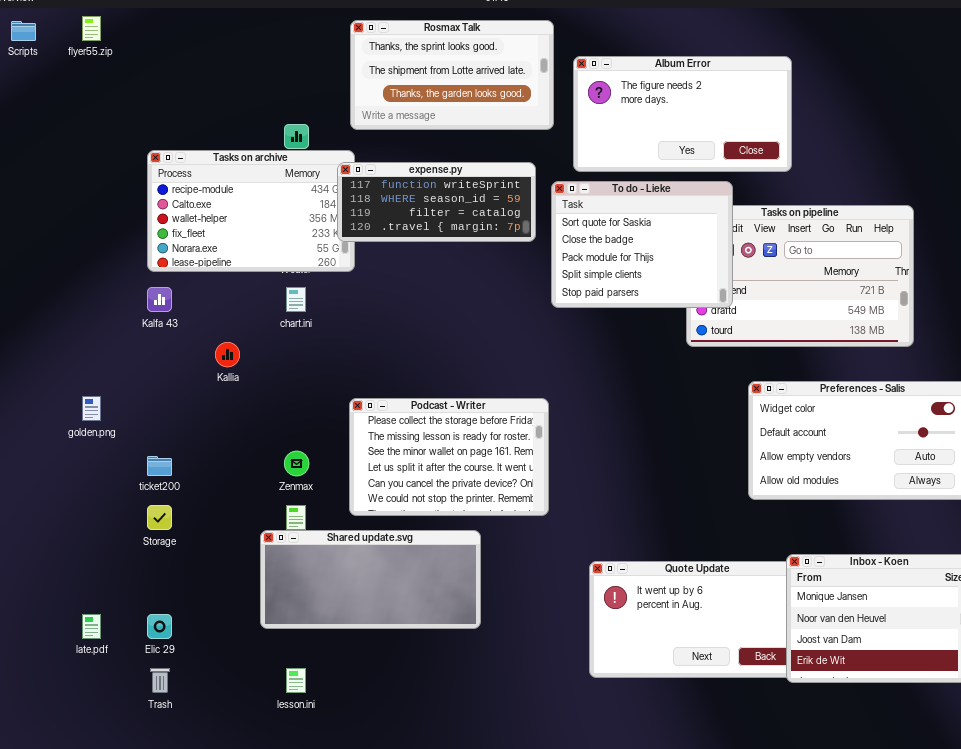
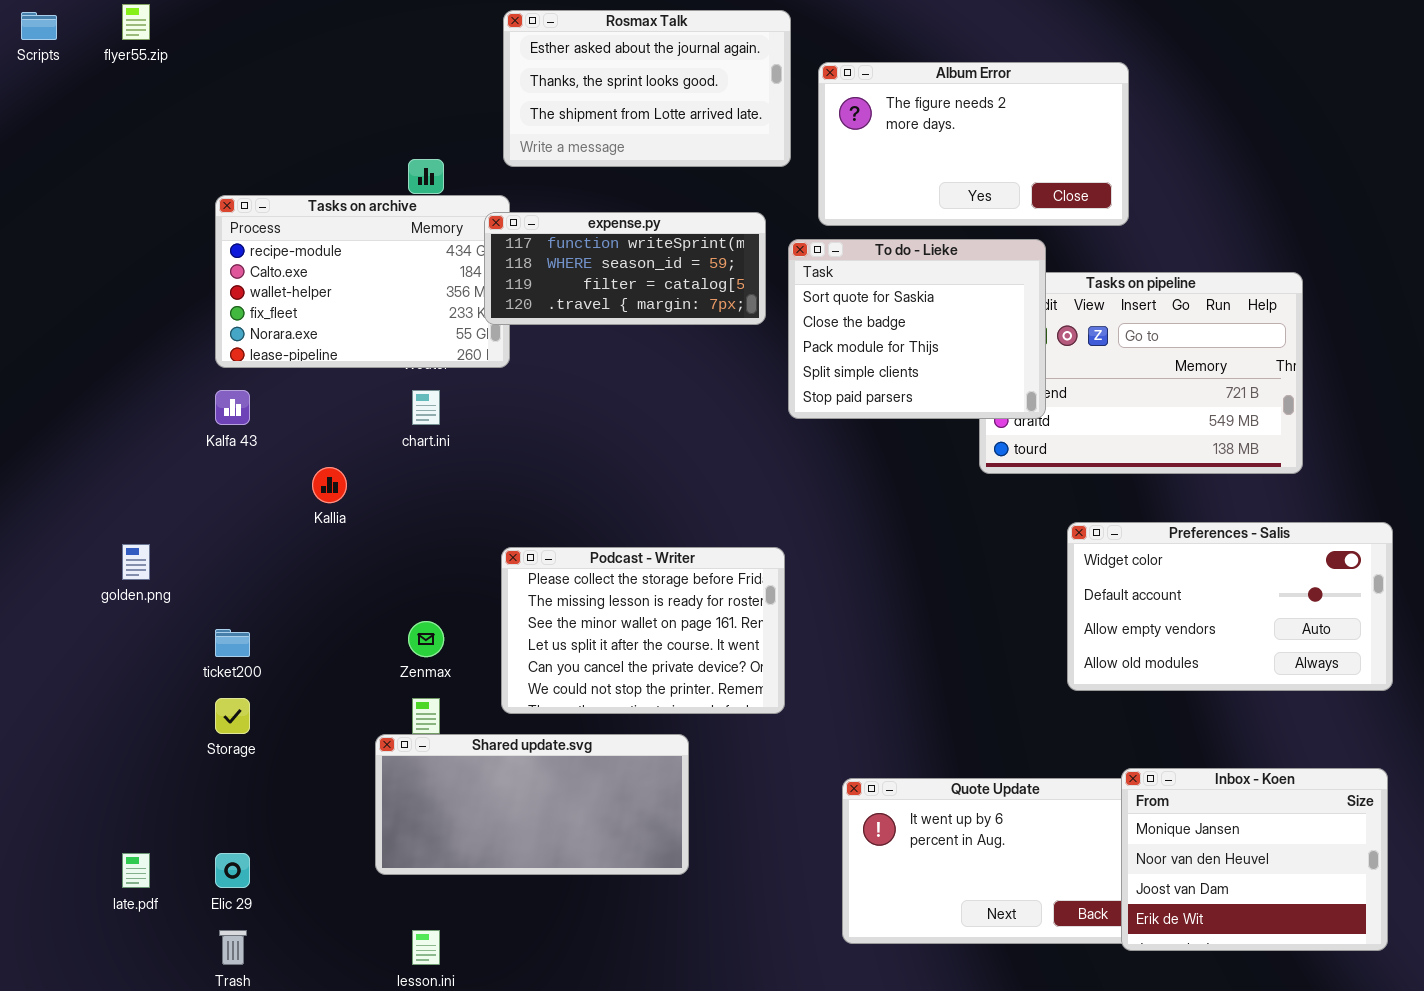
Rosmax Talk: [350,20,554,130] -> [503,10,791,167], scrolled up 1 row

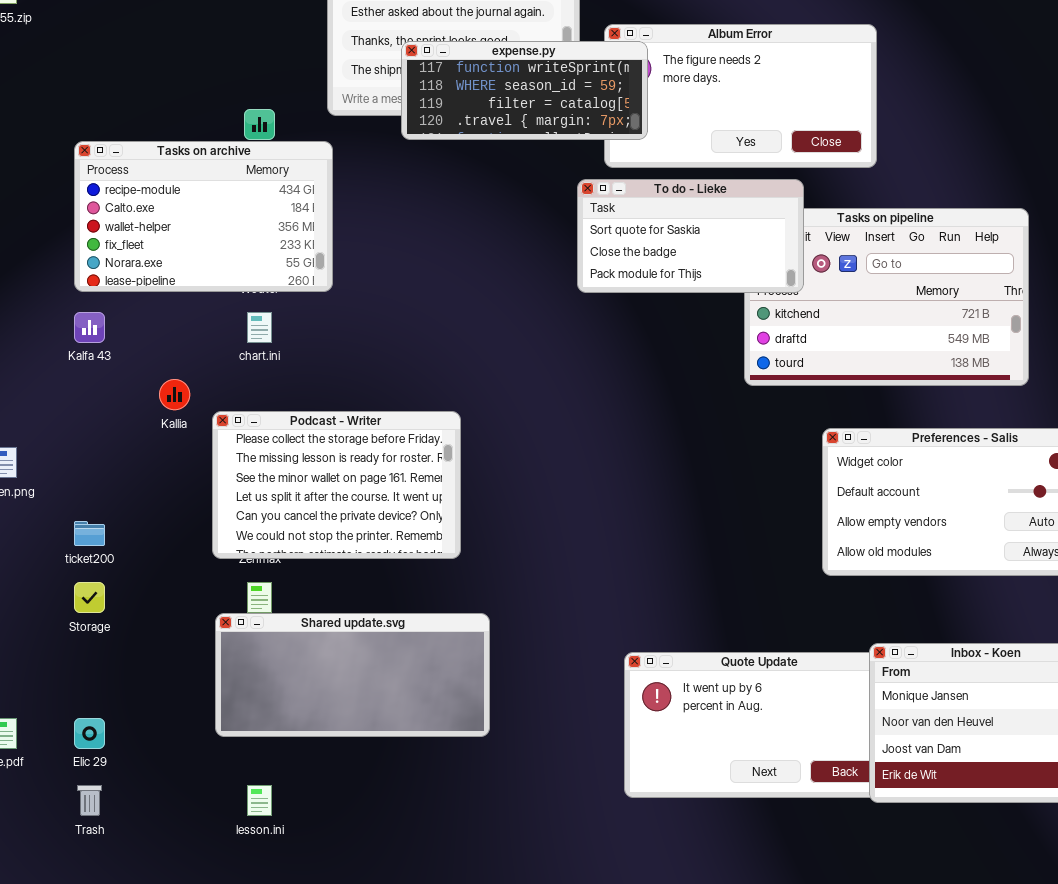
expense.py: [484,212,766,325] -> [401,41,648,140], moved
To do - Lieke: [788,239,1046,419] -> [577,179,804,293], resized
Podcast - Writer: [501,547,785,714] -> [212,411,461,559], moved

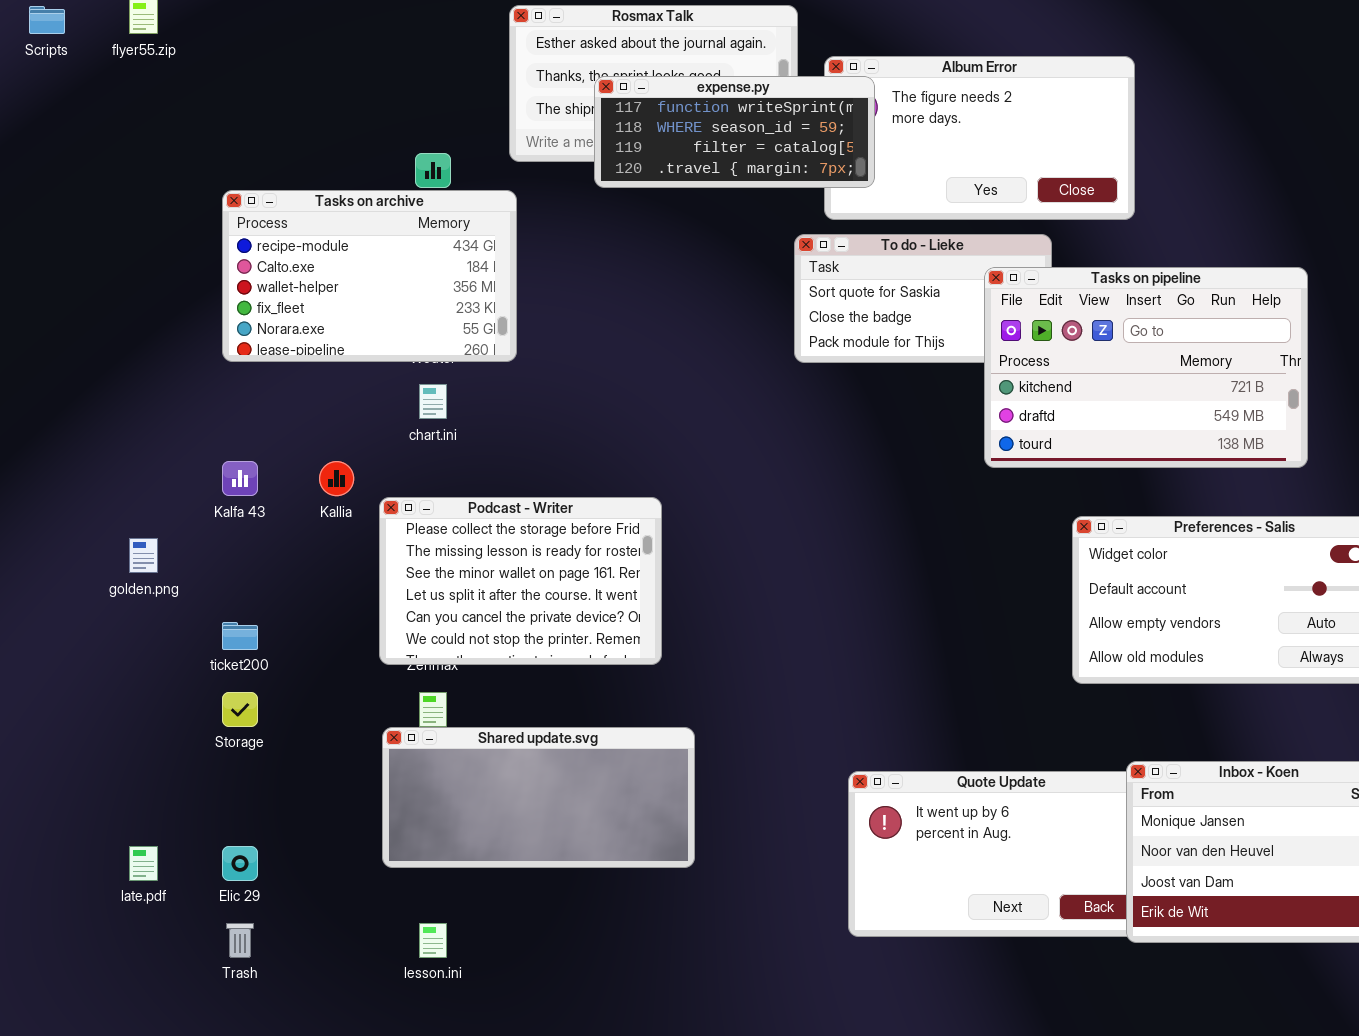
Tasks on pipeline: [744,208,1029,386] -> [984,267,1308,468], raised
Kalfa 43: [74,312,105,343] -> [222,461,258,496], moved

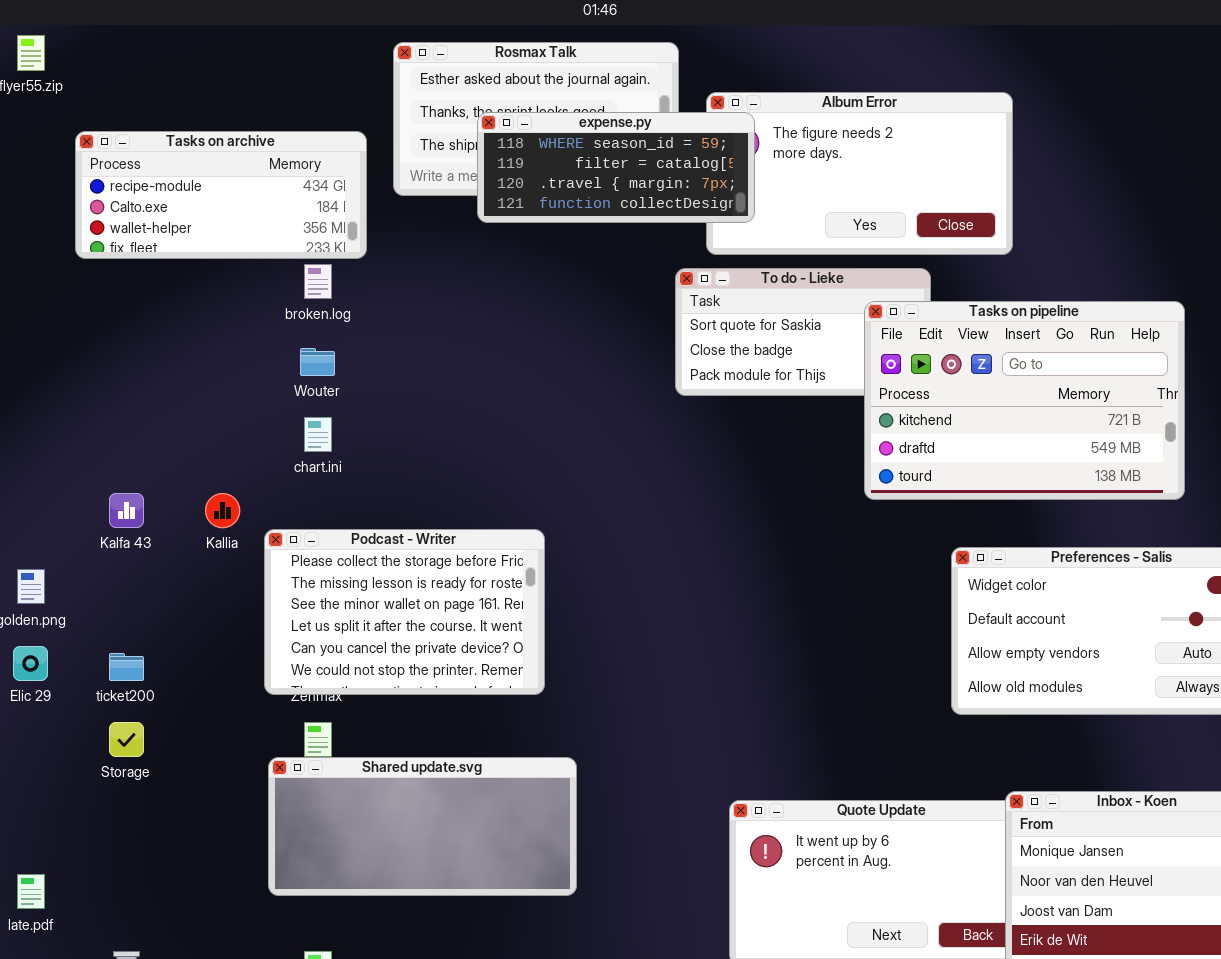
expense.py: [594,76,875,188] -> [477,112,755,223], scrolled down 1 row
Tasks on archive: [222,190,517,362] -> [75,131,367,259], moved, resized
Elic 29: [222,846,258,881] -> [13,646,48,681], moved

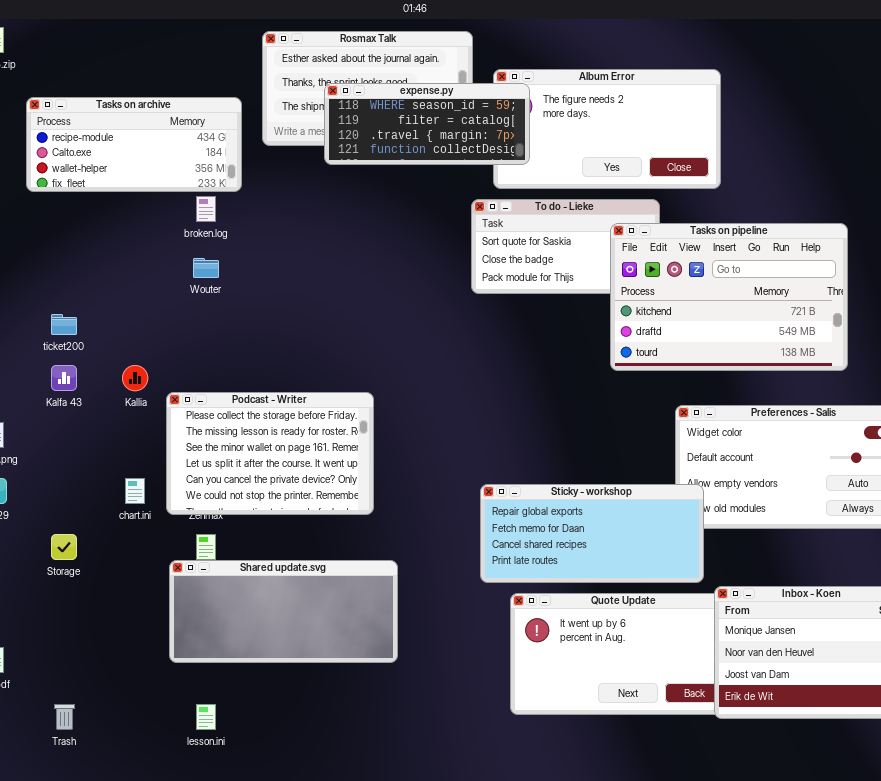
chart.ini: [304,417,332,452] -> [125,478,145,504], moved
ticket200: [109,653,144,681] -> [51,314,77,335], moved
Sticky - workshop: none -> [480,484,704,583], opened

